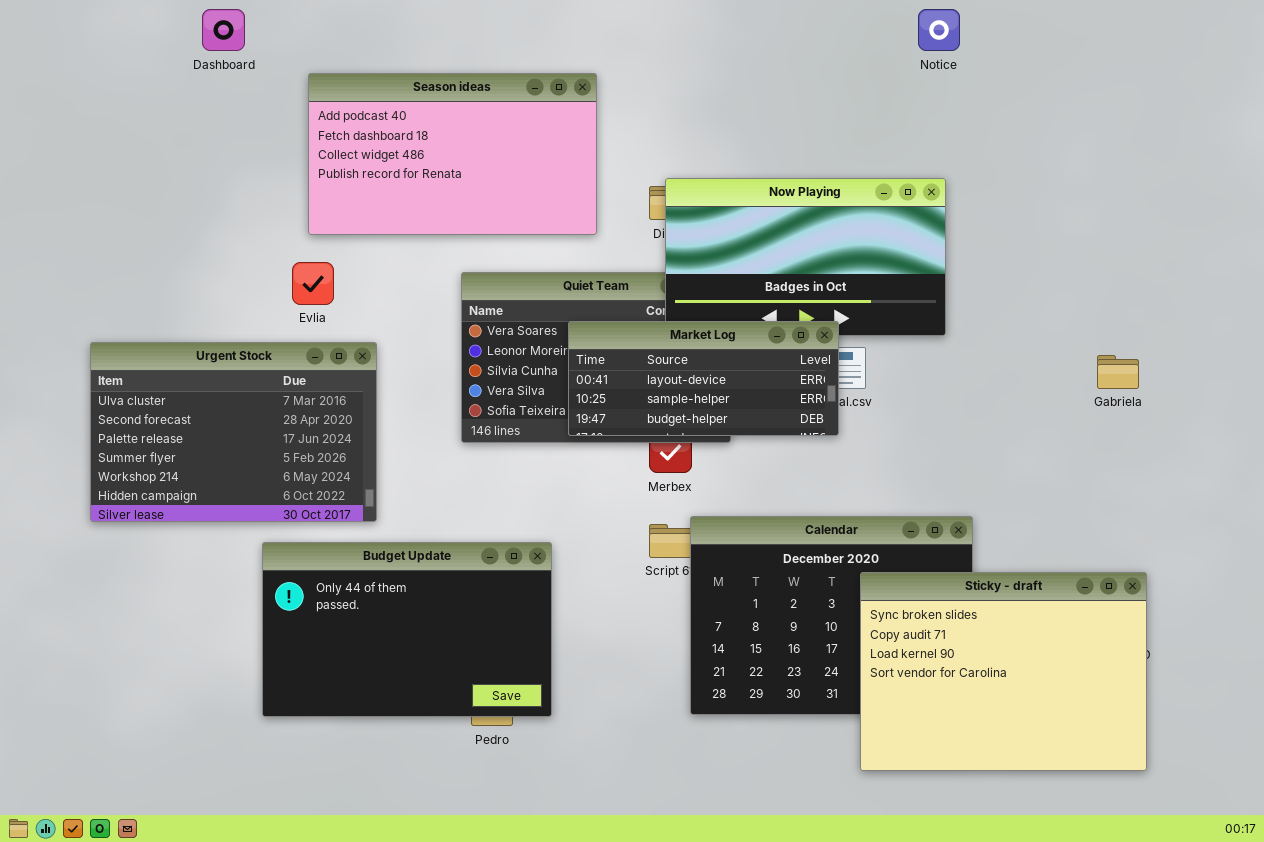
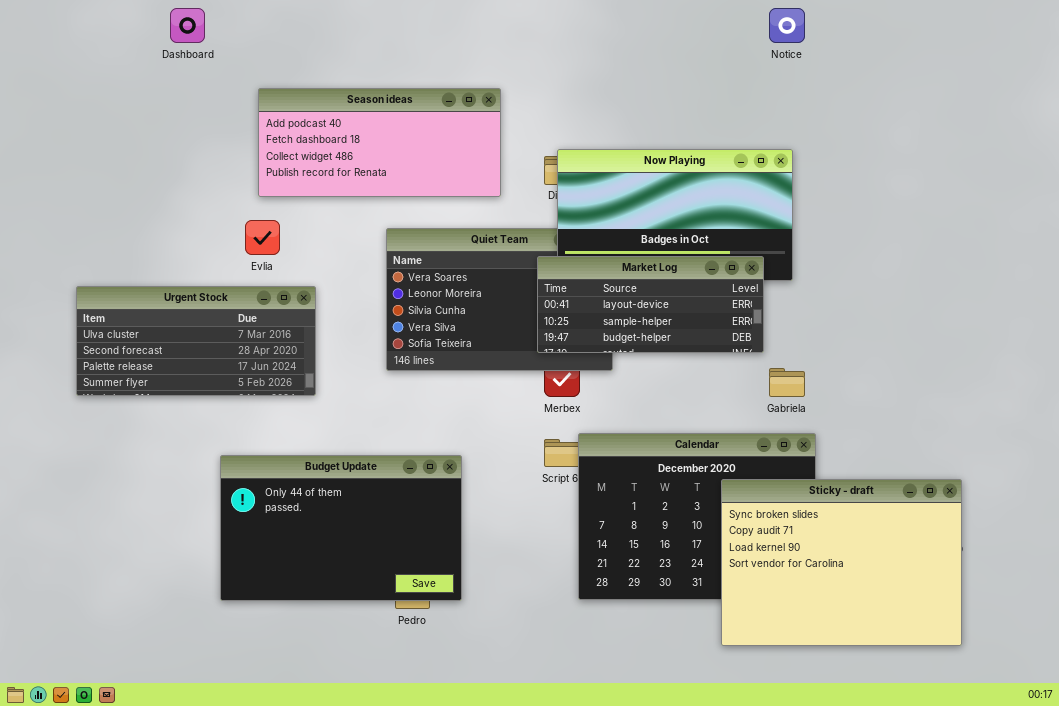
Season ideas: [308,73,597,235] -> [258,88,501,197], resized
Market Log: [568,321,839,436] -> [537,256,764,353], moved
Urgent Stock: [90,342,377,522] -> [76,286,316,396], resized
Gabriela: [1097,355,1139,389] -> [769,368,805,397], moved

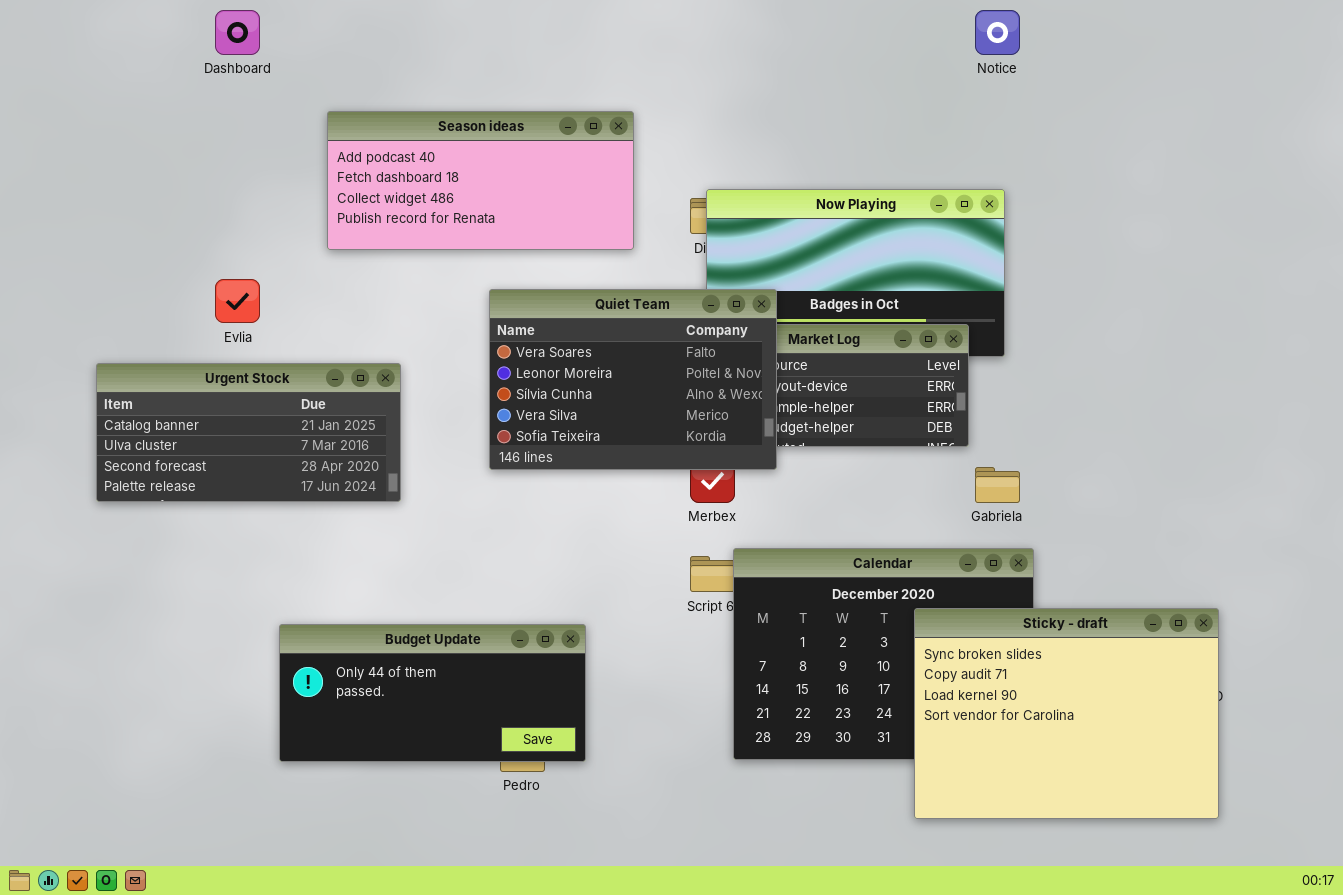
Evlia: [245,220,280,255] -> [215,279,260,323], moved
Quiet Team: [386,228,613,371] -> [489,289,777,470], raised
Urgent Stock: [76,286,316,396] -> [96,363,401,502], scrolled up 1 row
Budget Update: [220,455,462,601] -> [279,624,586,762], resized

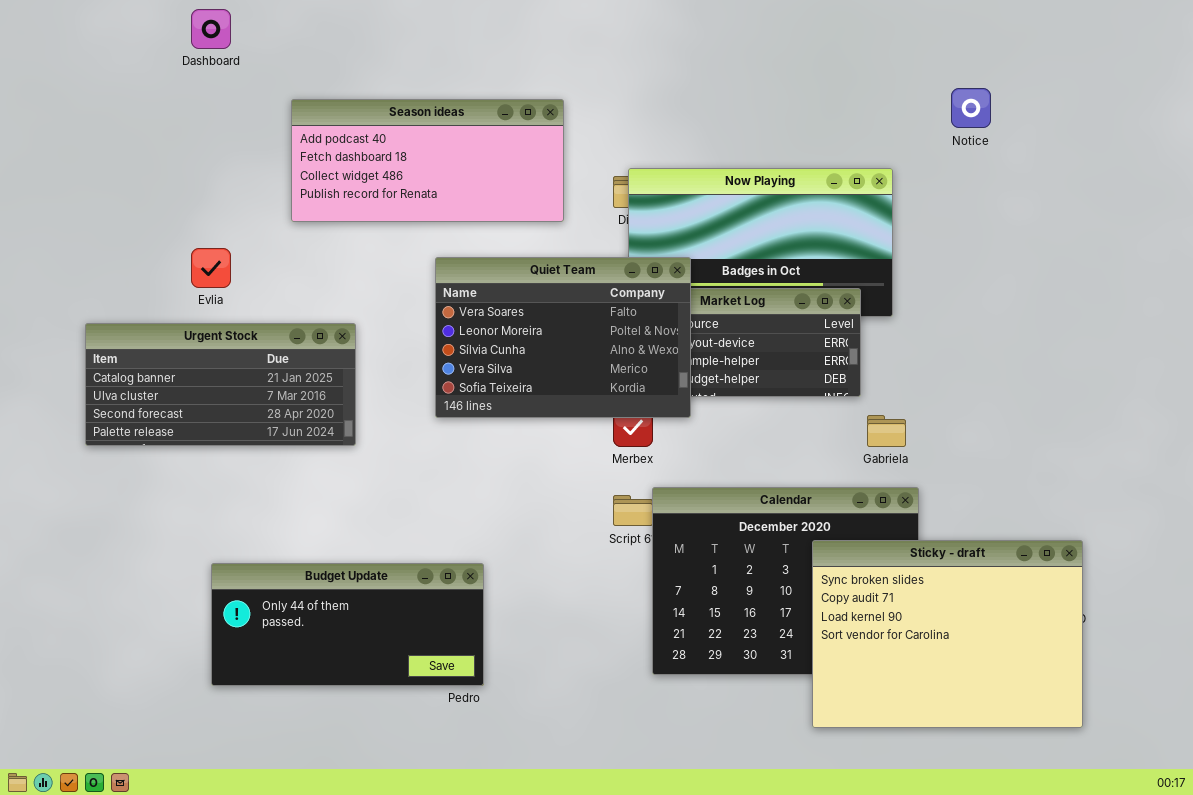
Notice: [975,10,1020,55] -> [951,88,991,128], moved
Budget Update: [279,624,586,762] -> [211,563,484,686], moved

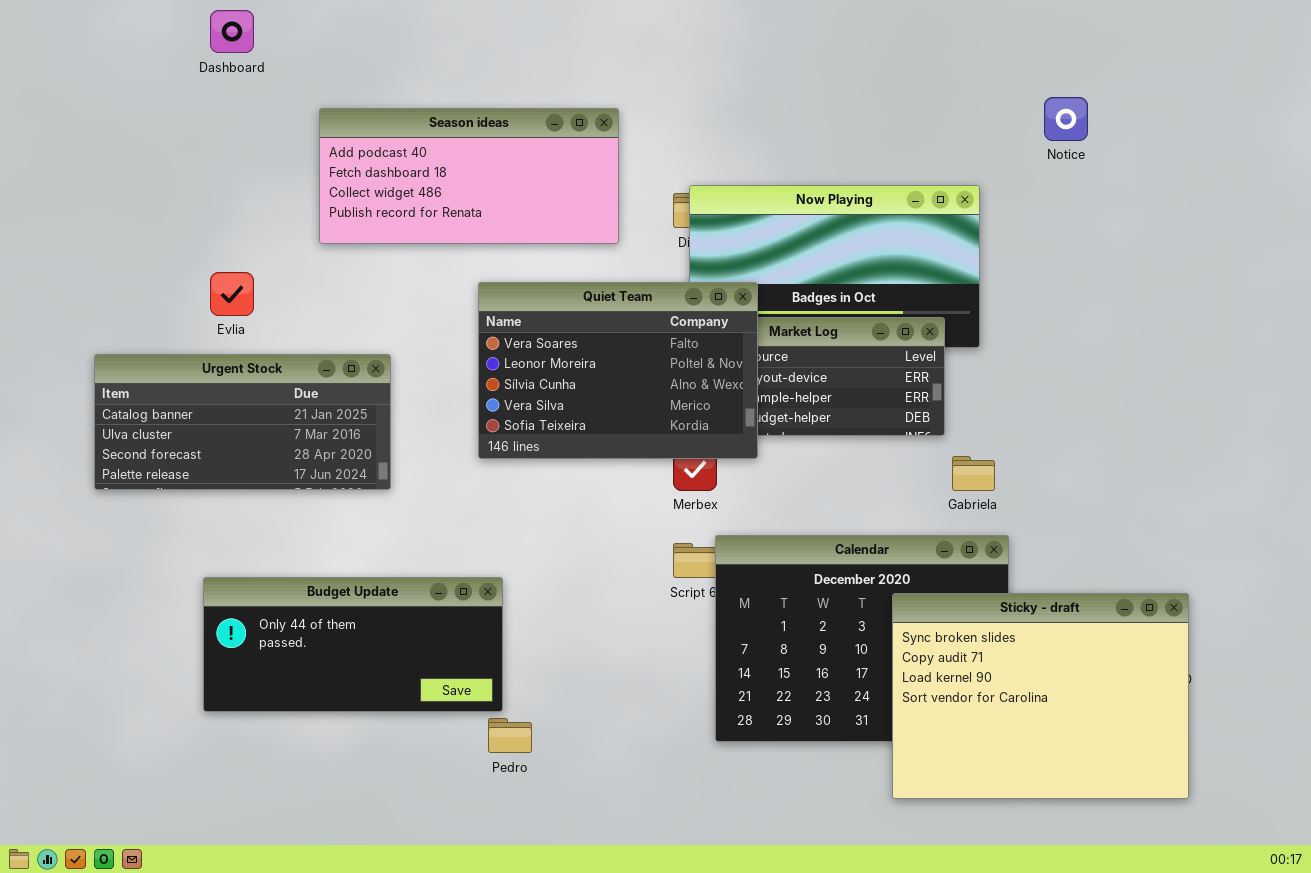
Budget Update: [211,563,484,686] -> [203,577,503,712], moved

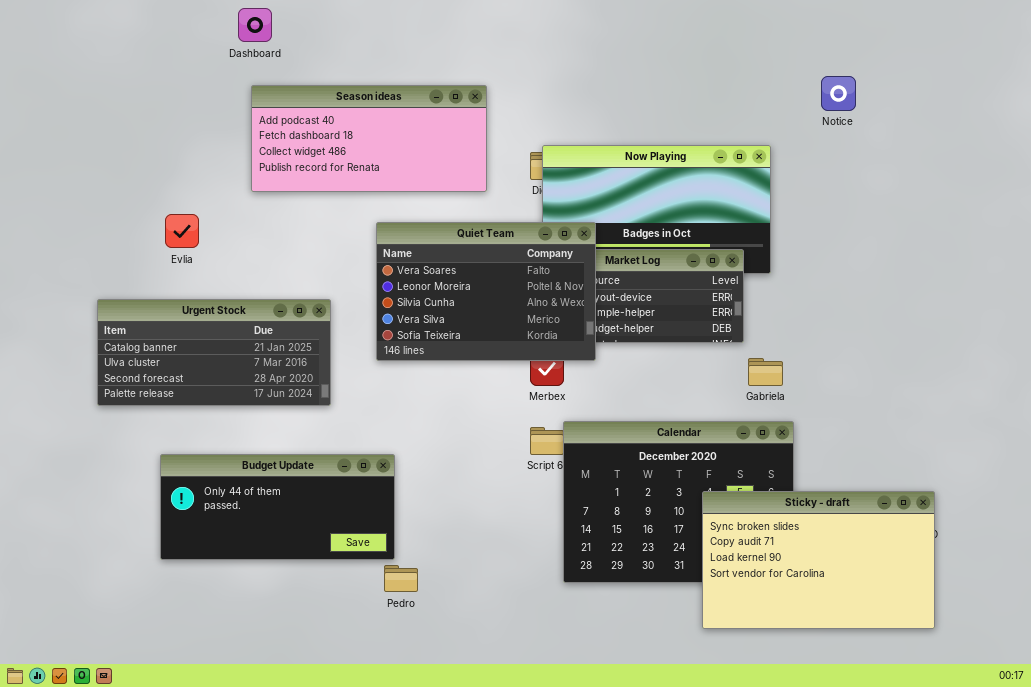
Dashboard: [210,10,254,53] -> [238,8,272,42], moved
Urgent Stock: [94,354,391,490] -> [97,299,331,406], moved
Sticky - draft: [892,593,1189,799] -> [702,491,935,629], resized

